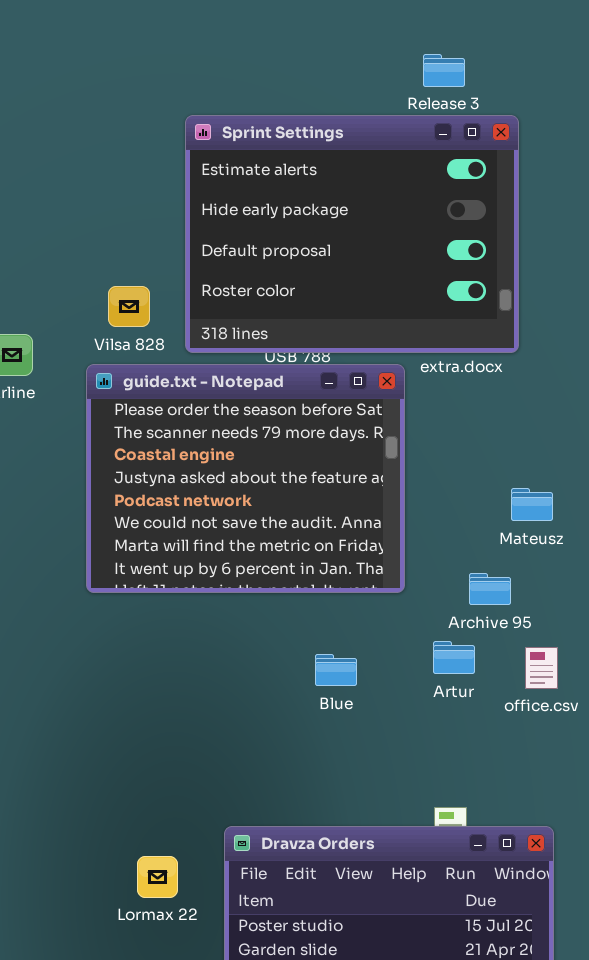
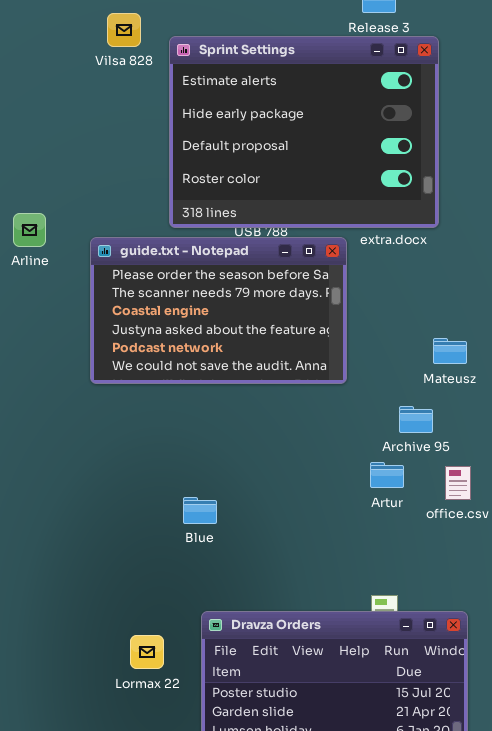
Vilsa 828: [108,286,150,327] -> [107,13,141,47], moved
guide.txt - Notepad: [86,364,405,593] -> [90,237,347,384], resized
Blue: [315,654,357,686] -> [183,497,217,524], moved

